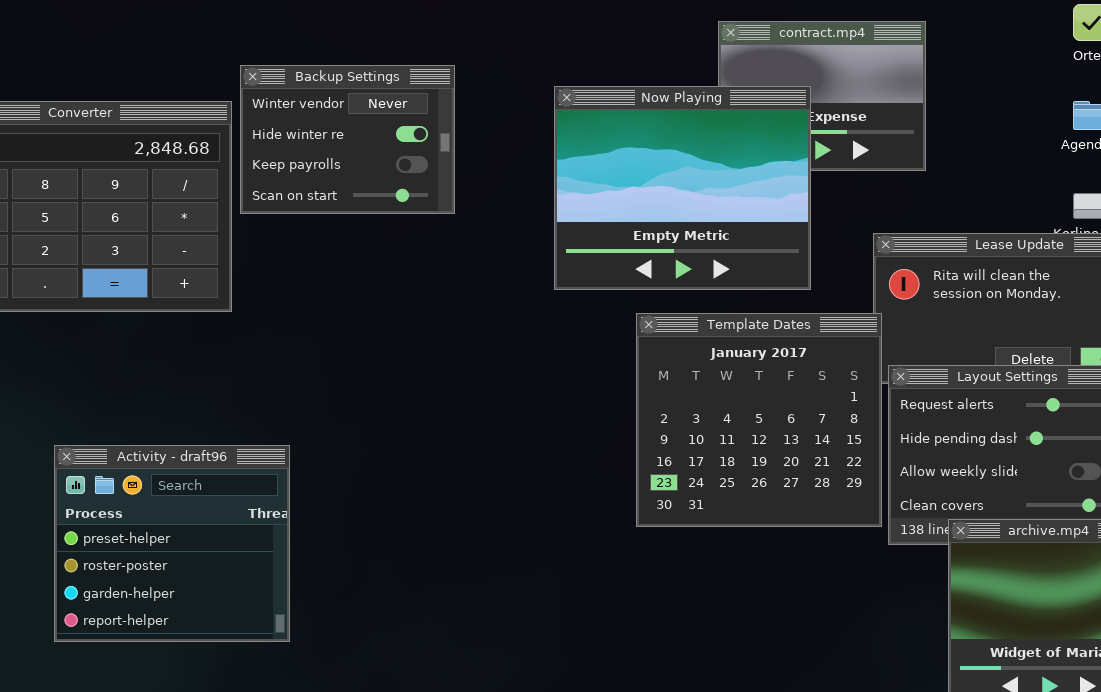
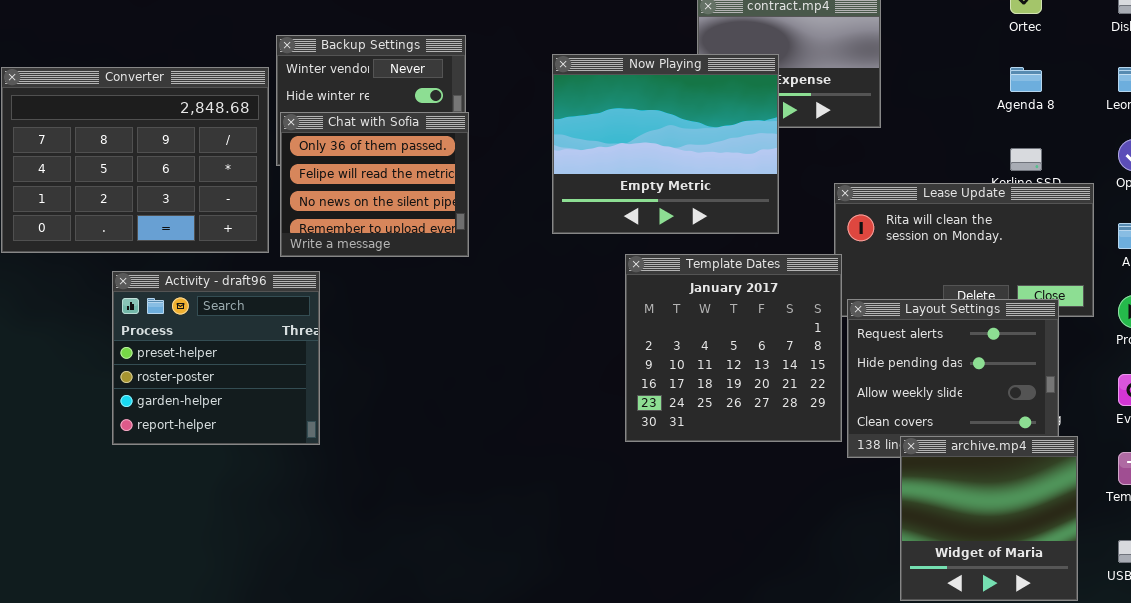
Chat with Sofia: none -> [280,112,469,257], opened
Activity - draft96: [54,445,290,642] -> [112,271,320,445], moved

